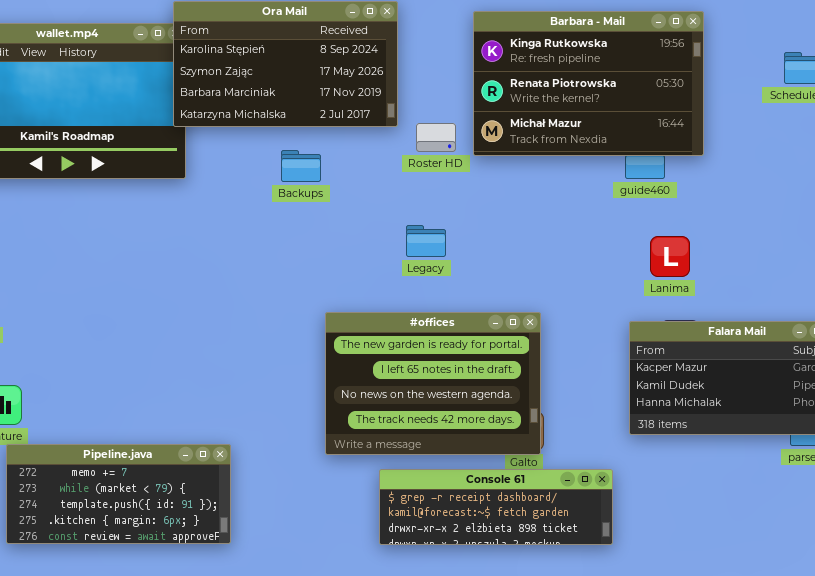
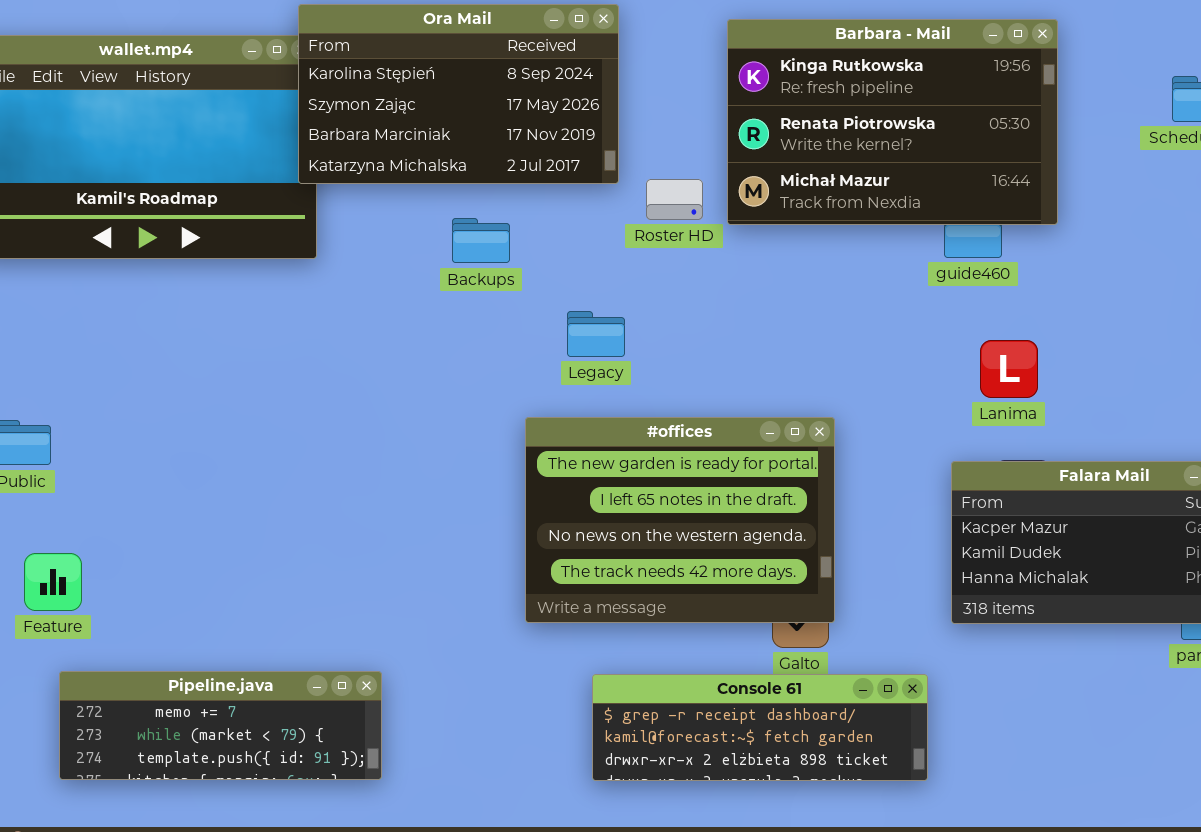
Legacy: [406,225,446,257] -> [567,311,625,357], moved
#offices: [325,312,541,455] -> [525,417,835,623], moved
Pipeline.java: [6,444,231,544] -> [59,671,382,780], resized

